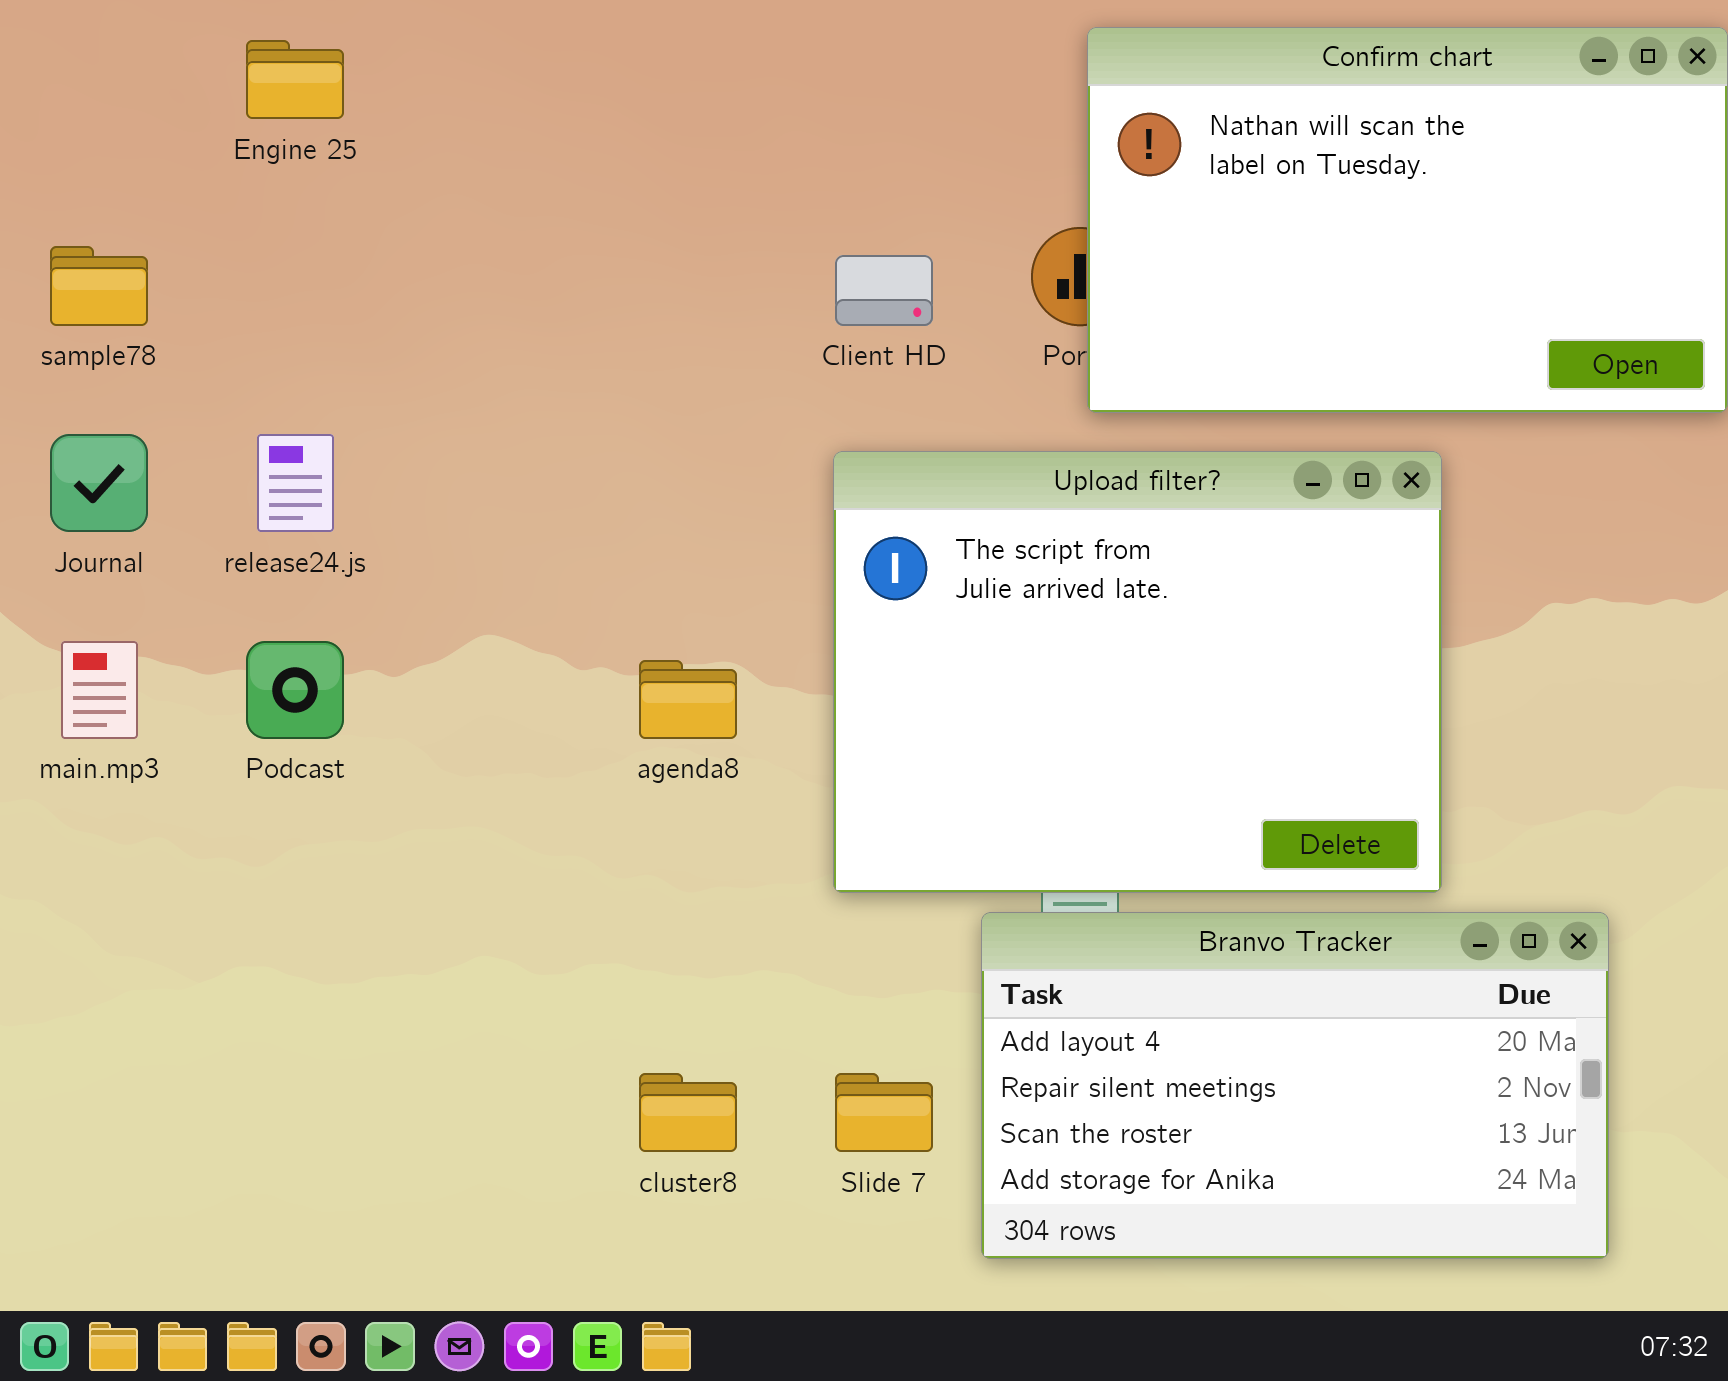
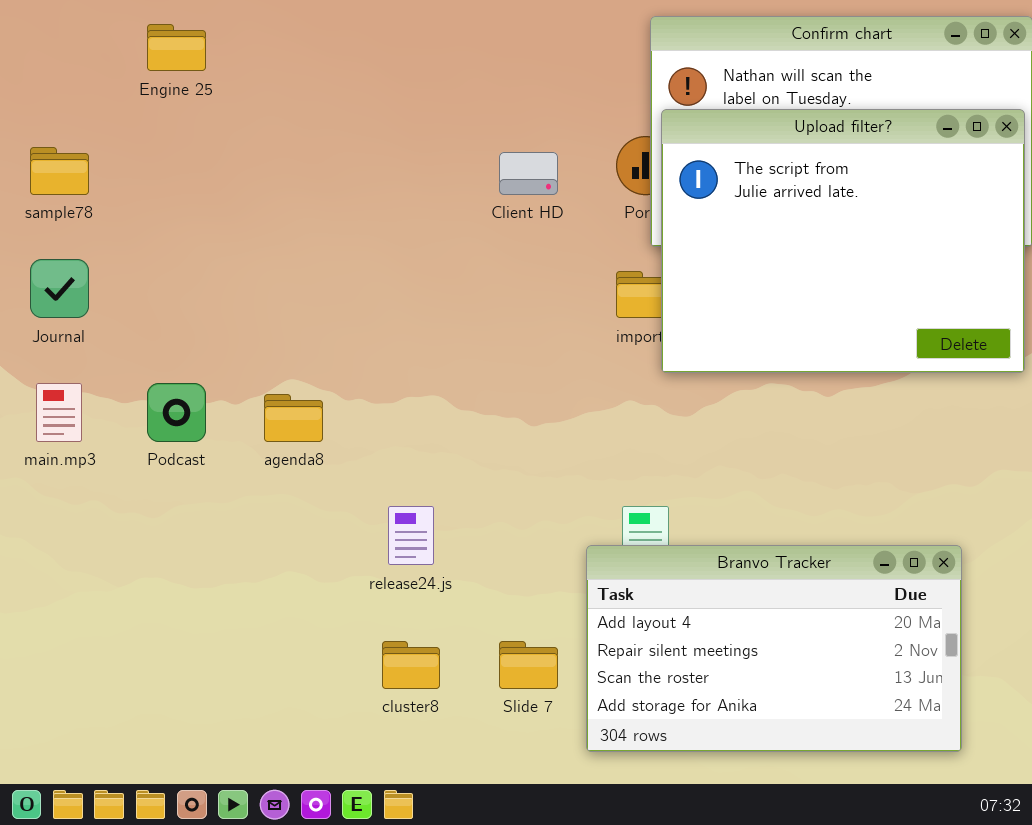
release24.js: [257,434,334,532] -> [388,506,434,565], moved
Upload filter?: [833,451,1442,893] -> [661,109,1025,373], moved
agenda8: [639,660,737,739] -> [264,394,323,442], moved

